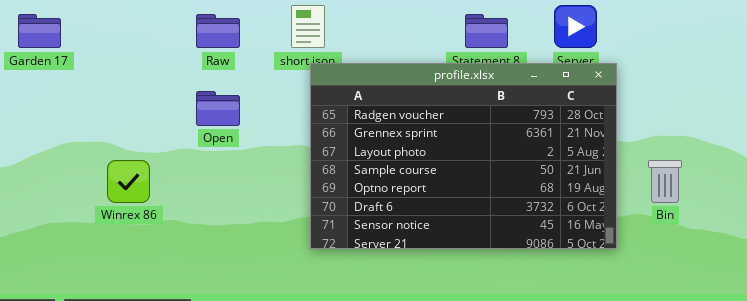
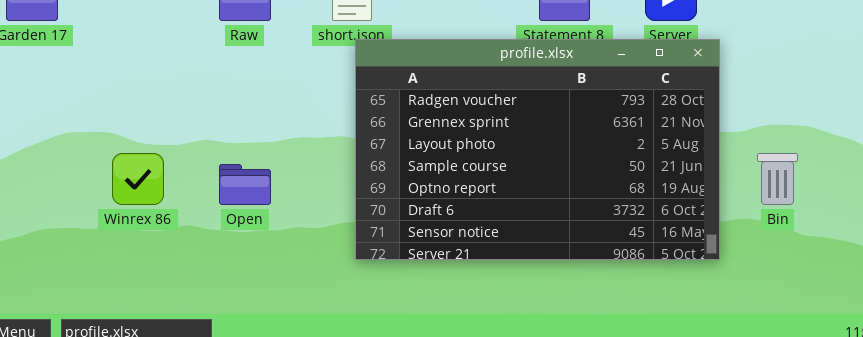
Open: [196,91,240,126] -> [219,164,271,205], moved

